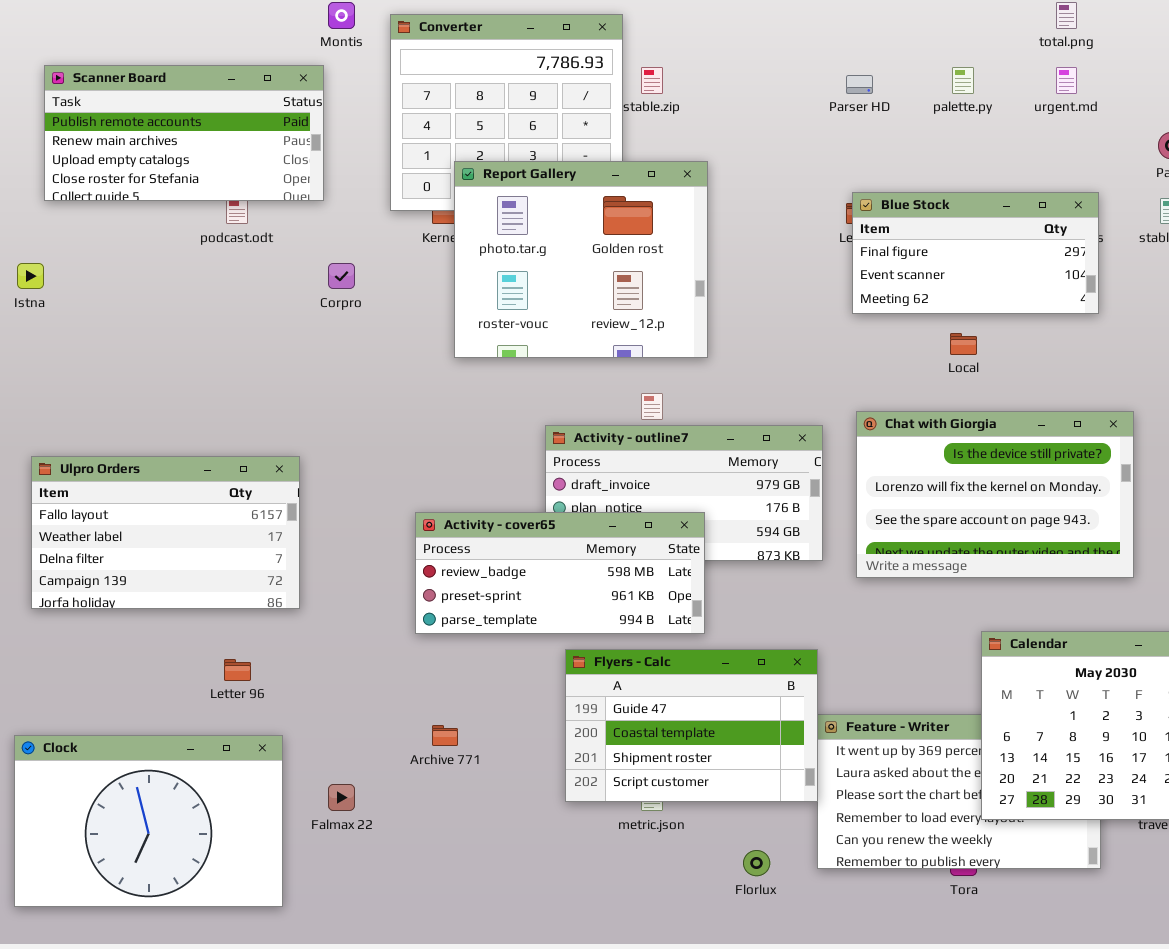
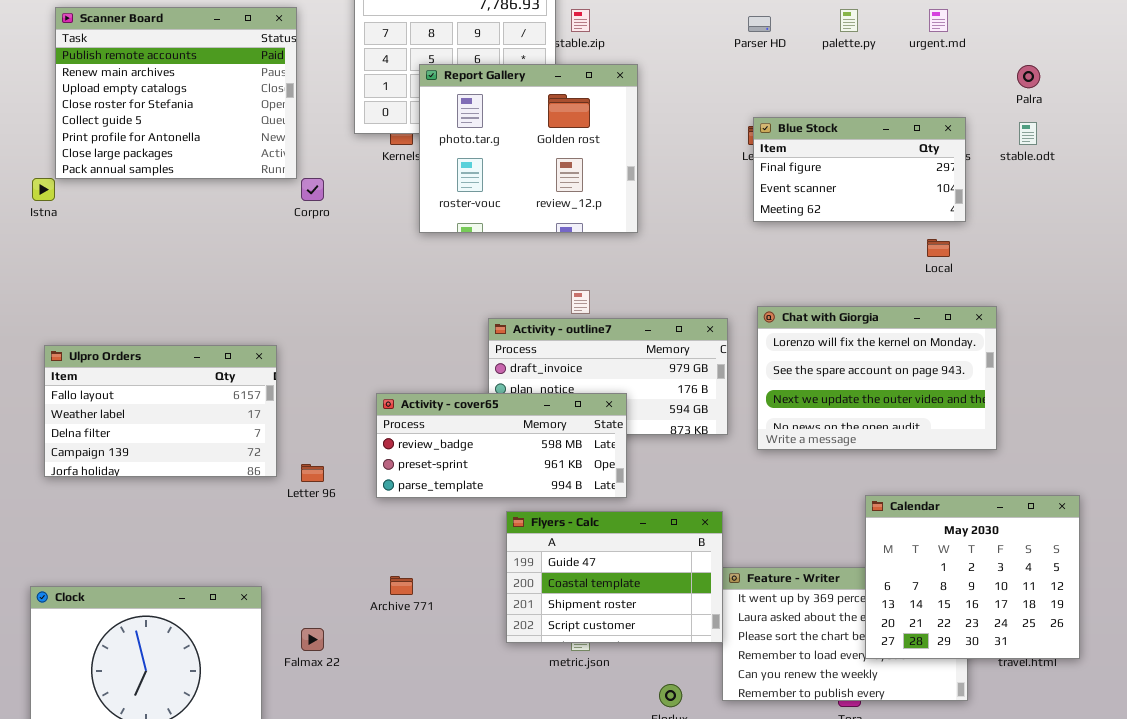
Scanner Board: [44,65,324,201] -> [55,7,297,179], resized
Report Gallery: [454,161,708,358] -> [419,64,638,233], moved
Local: [950,333,977,355] -> [927,239,950,257], moved
Chat with Giorgia: [856,411,1134,578] -> [757,306,997,450], scrolled down 1 row
Letter 96: [224,659,251,681] -> [301,464,324,482], moved

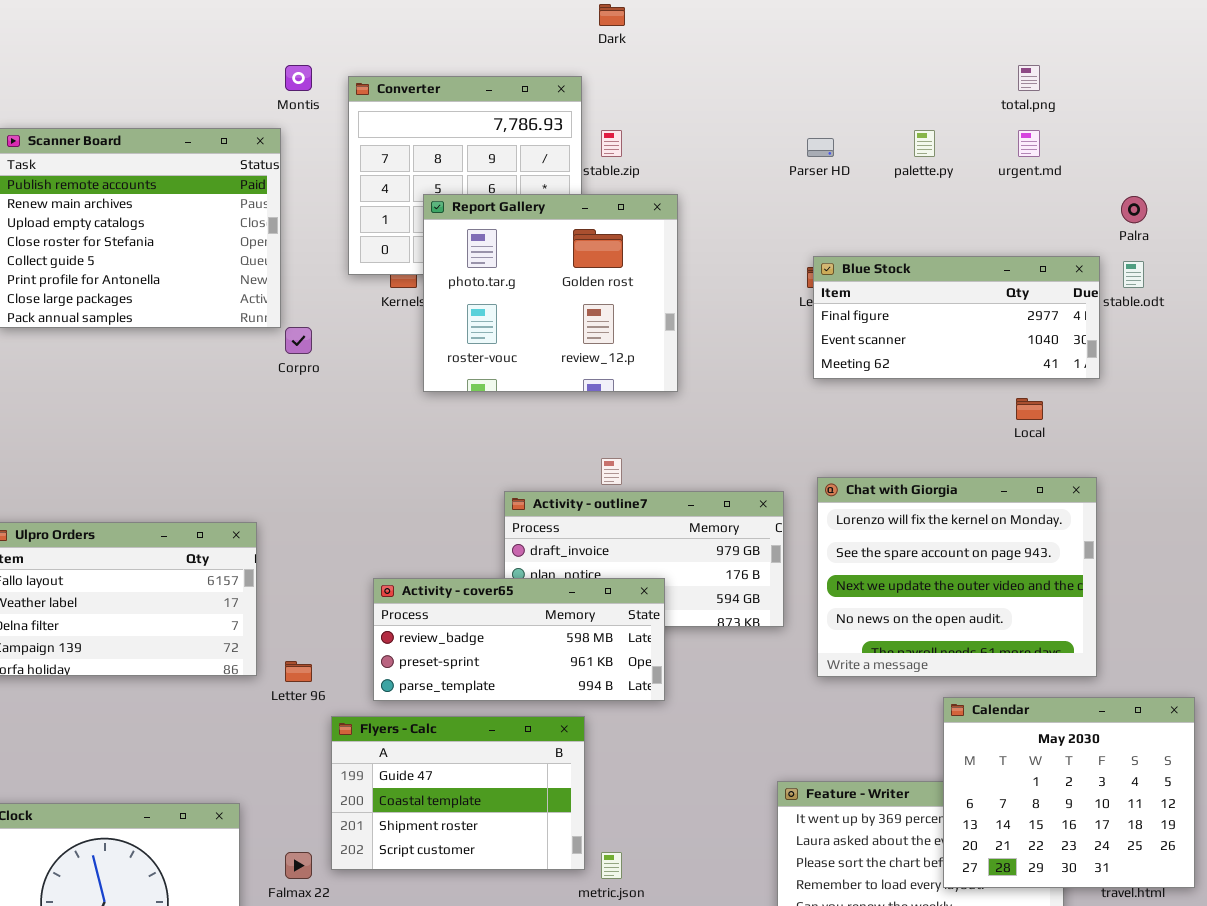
Blue Stock: [753,117,966,222] -> [813,256,1100,379], resized
Chat with Giorgia: [757,306,997,450] -> [817,477,1097,677], resized
Flyers - Calc: [506,511,723,643] -> [331,716,585,870], moved

